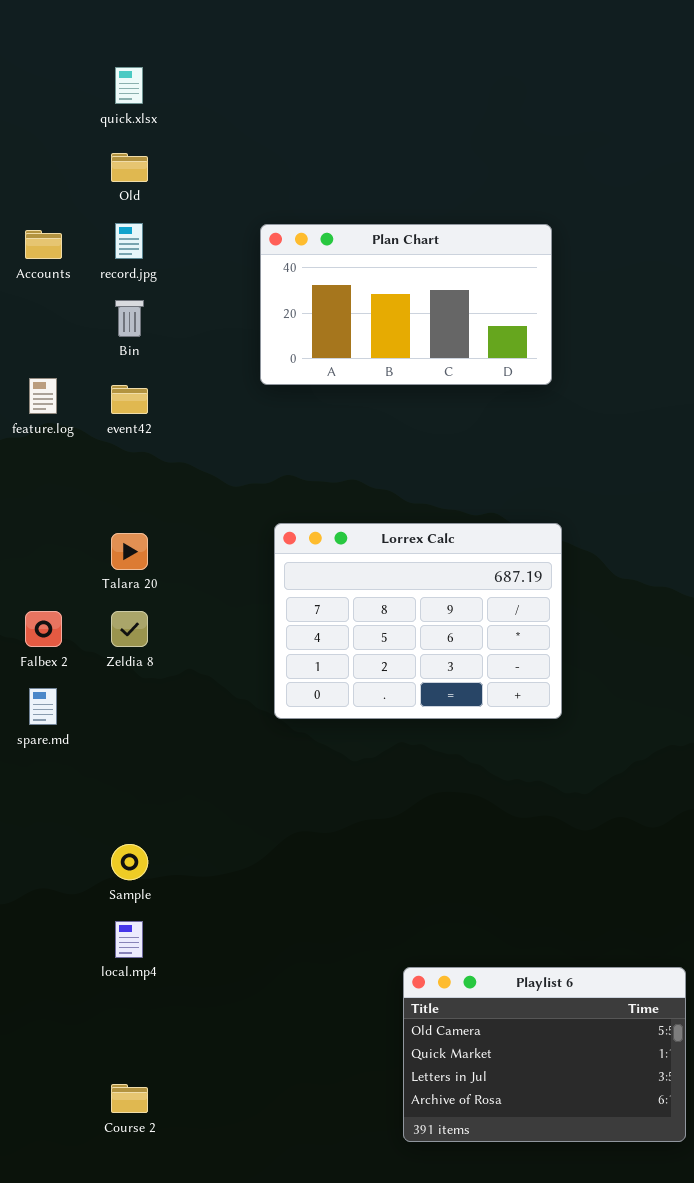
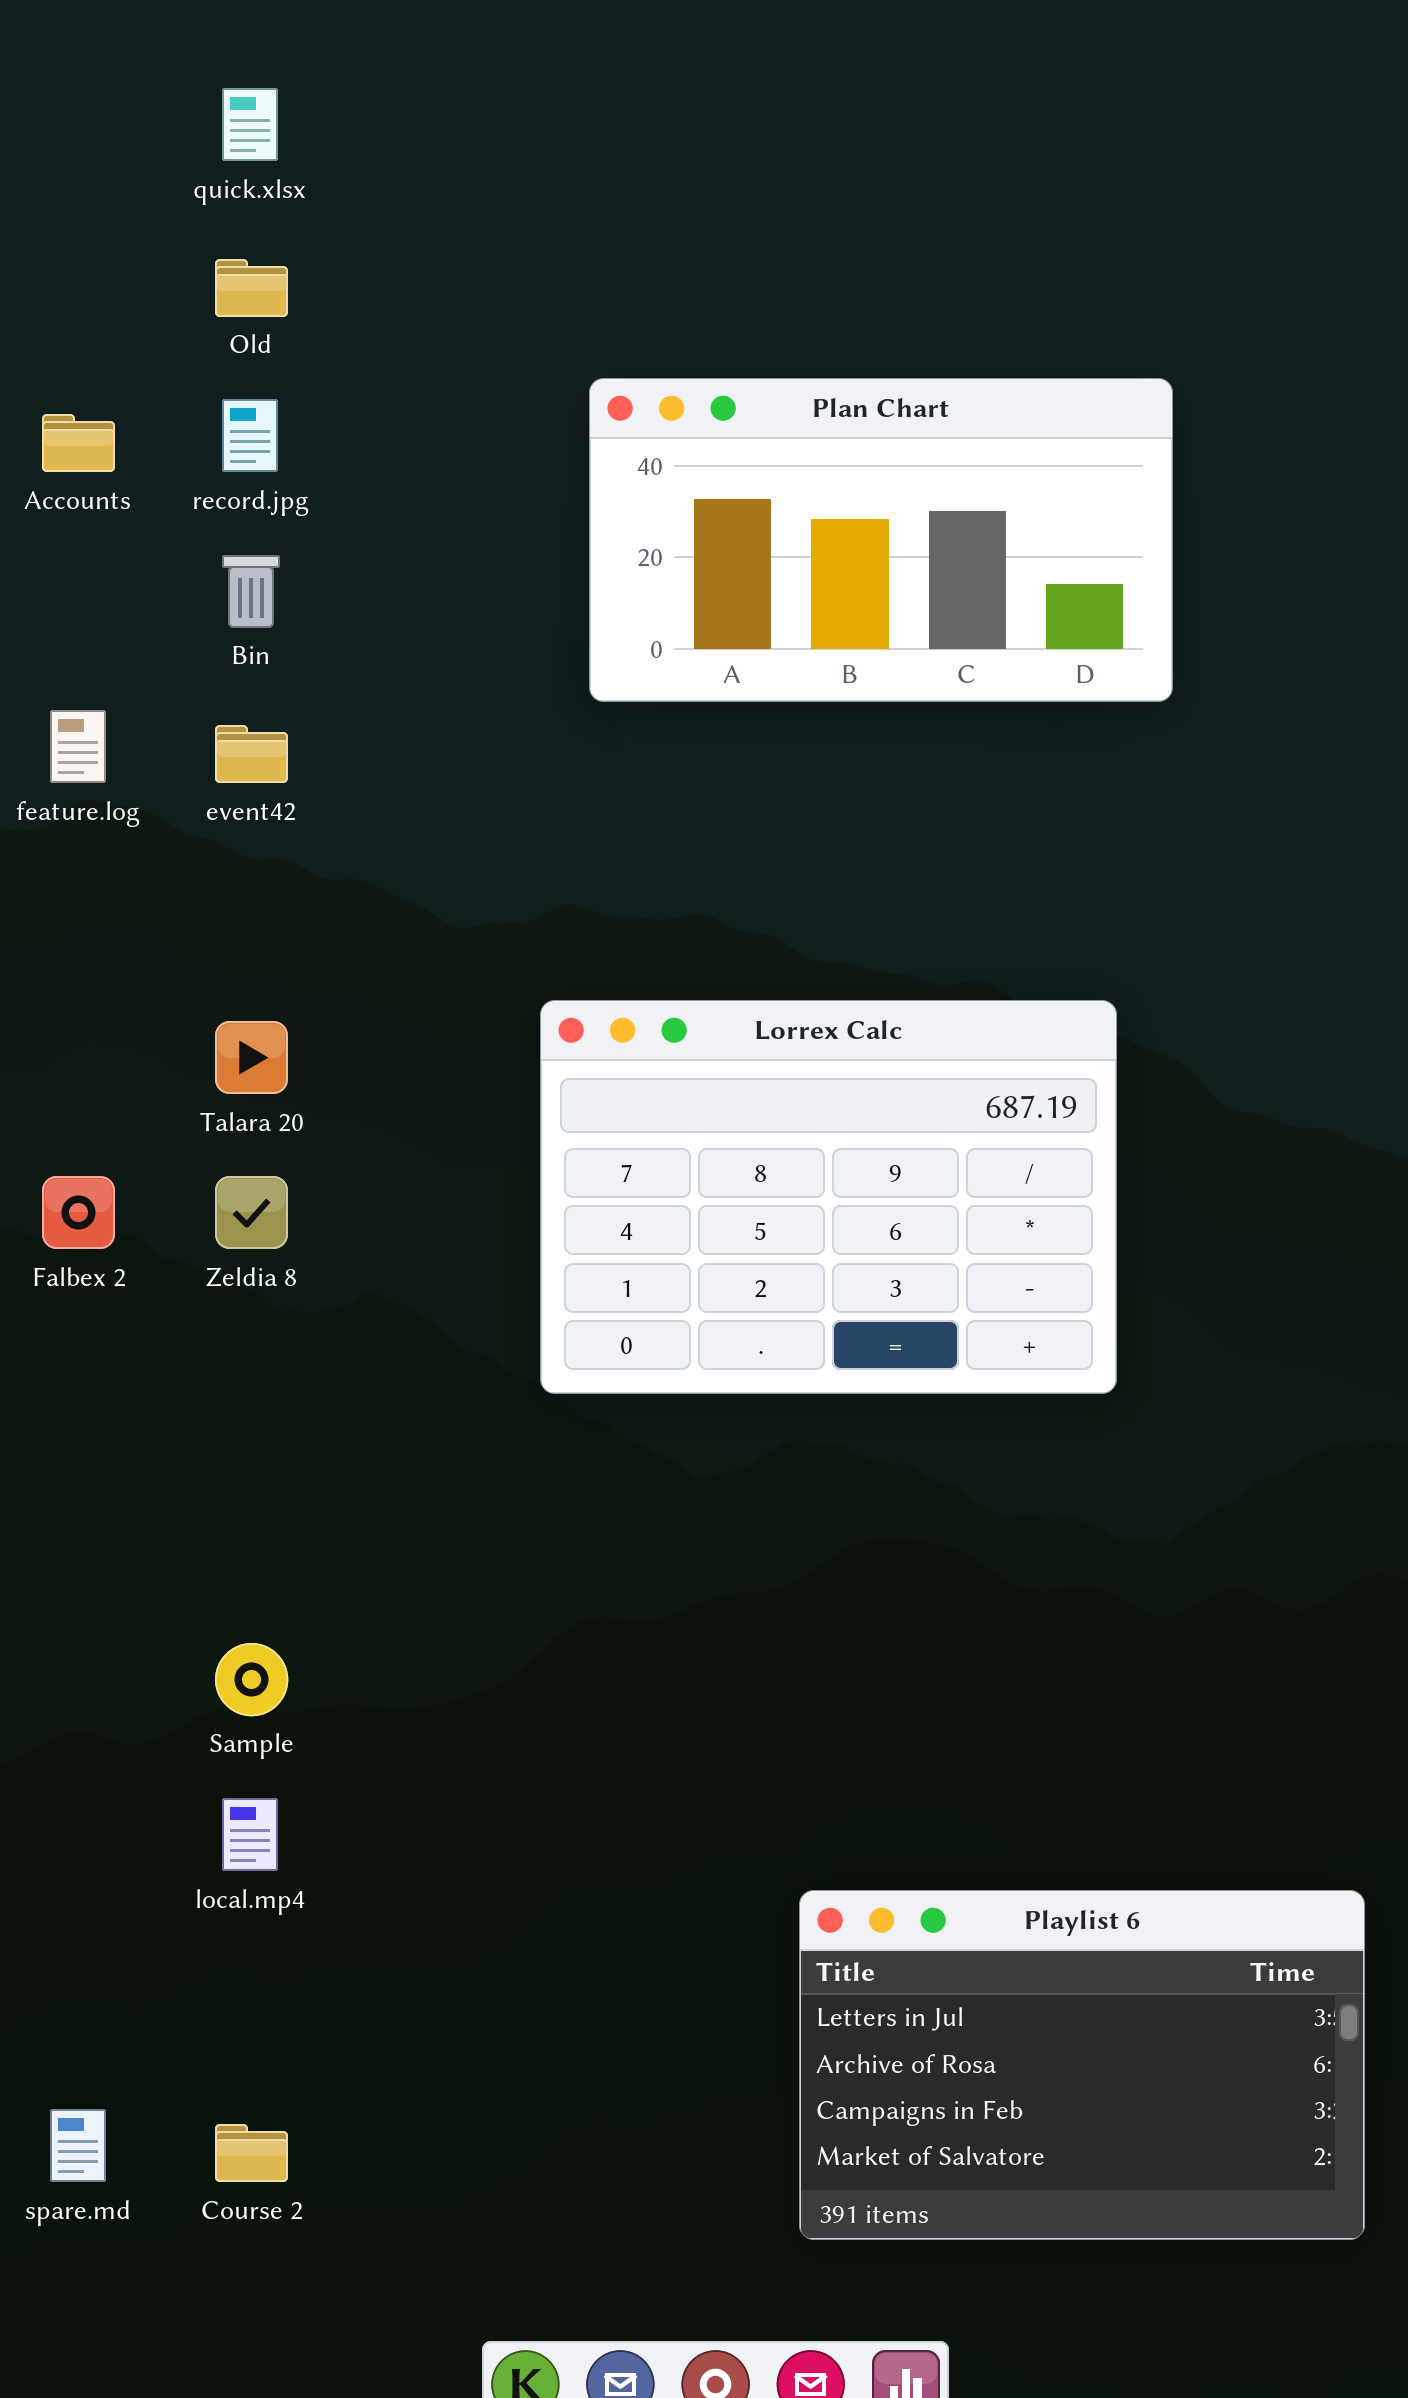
Plan Chart: [260,224,552,385] -> [589,378,1173,702], moved
spare.md: [29,688,57,725] -> [50,2109,106,2182], moved
Playlist 6: [403,967,686,1142] -> [799,1890,1365,2240], scrolled down 2 rows

